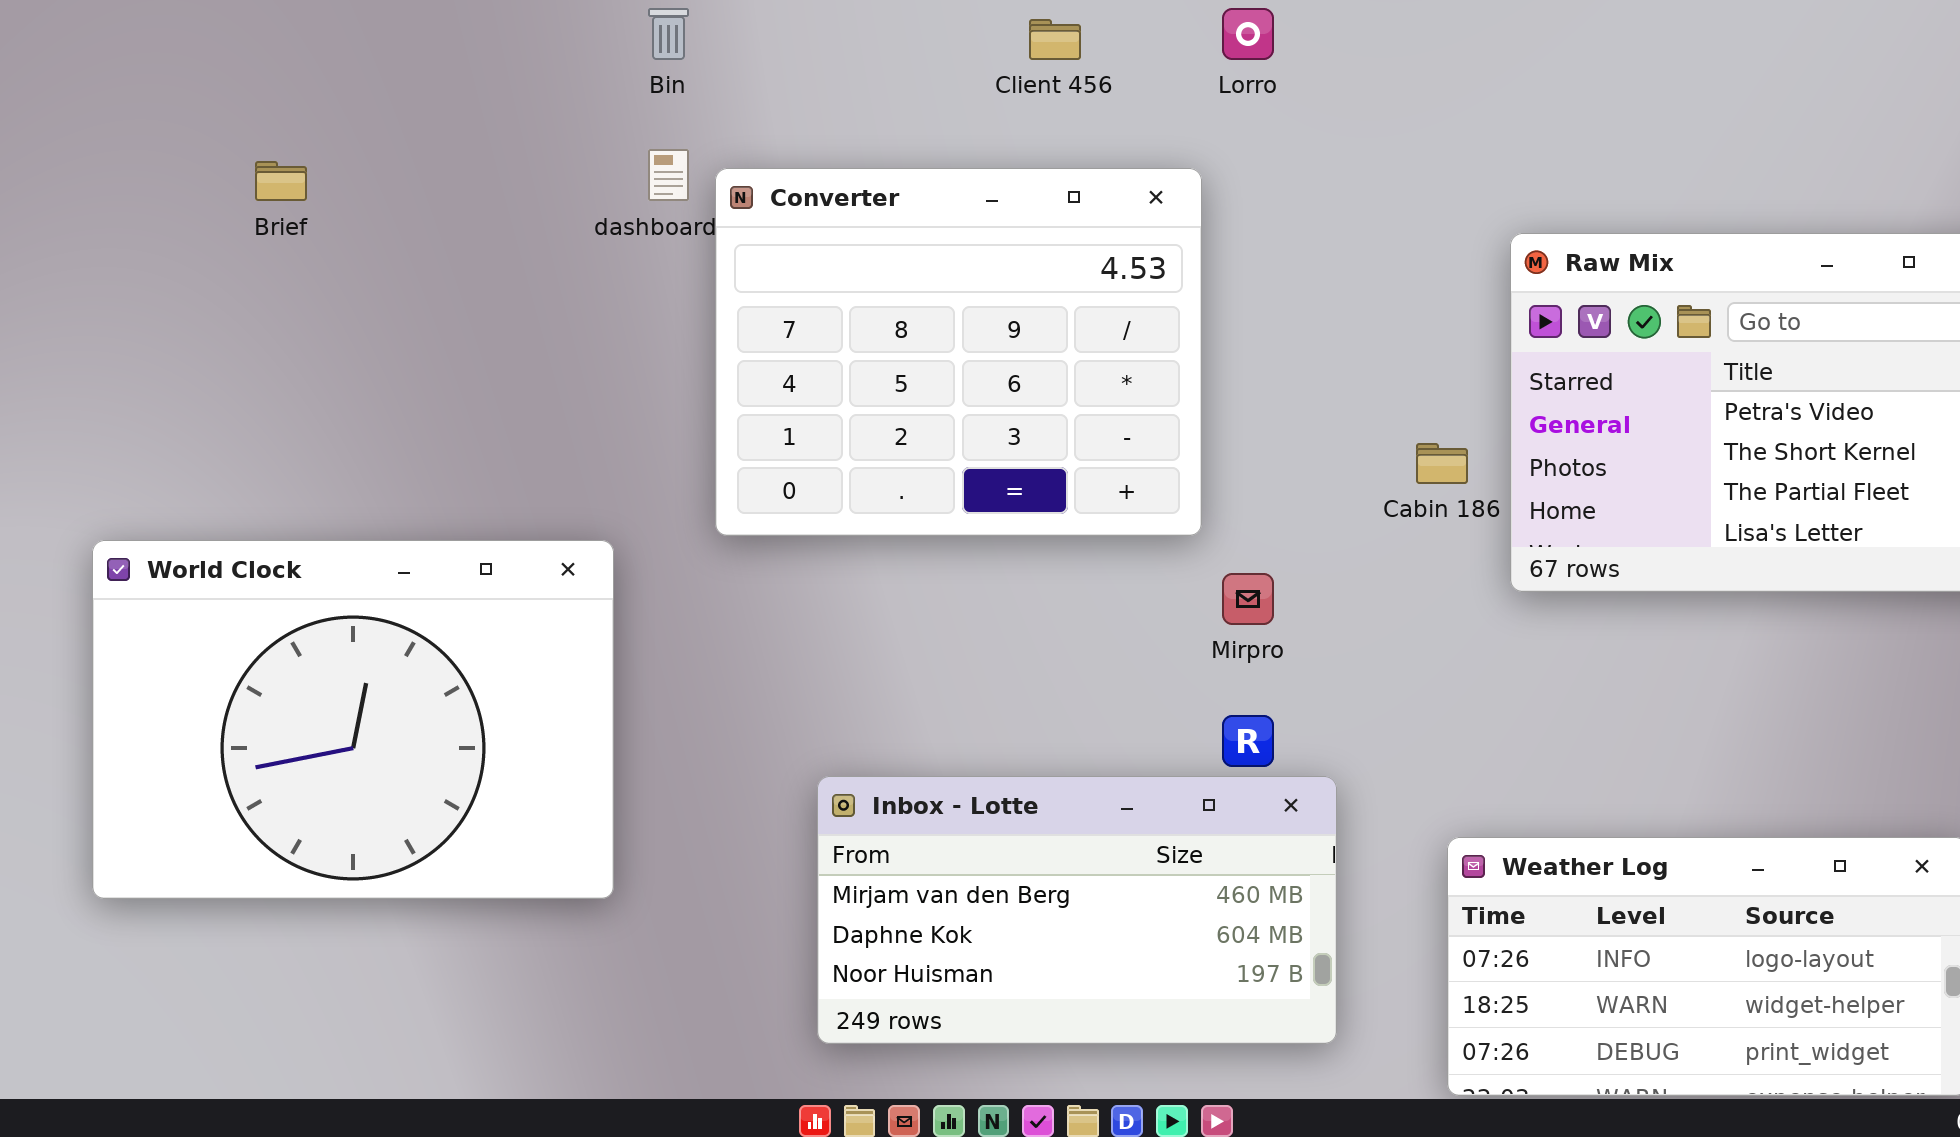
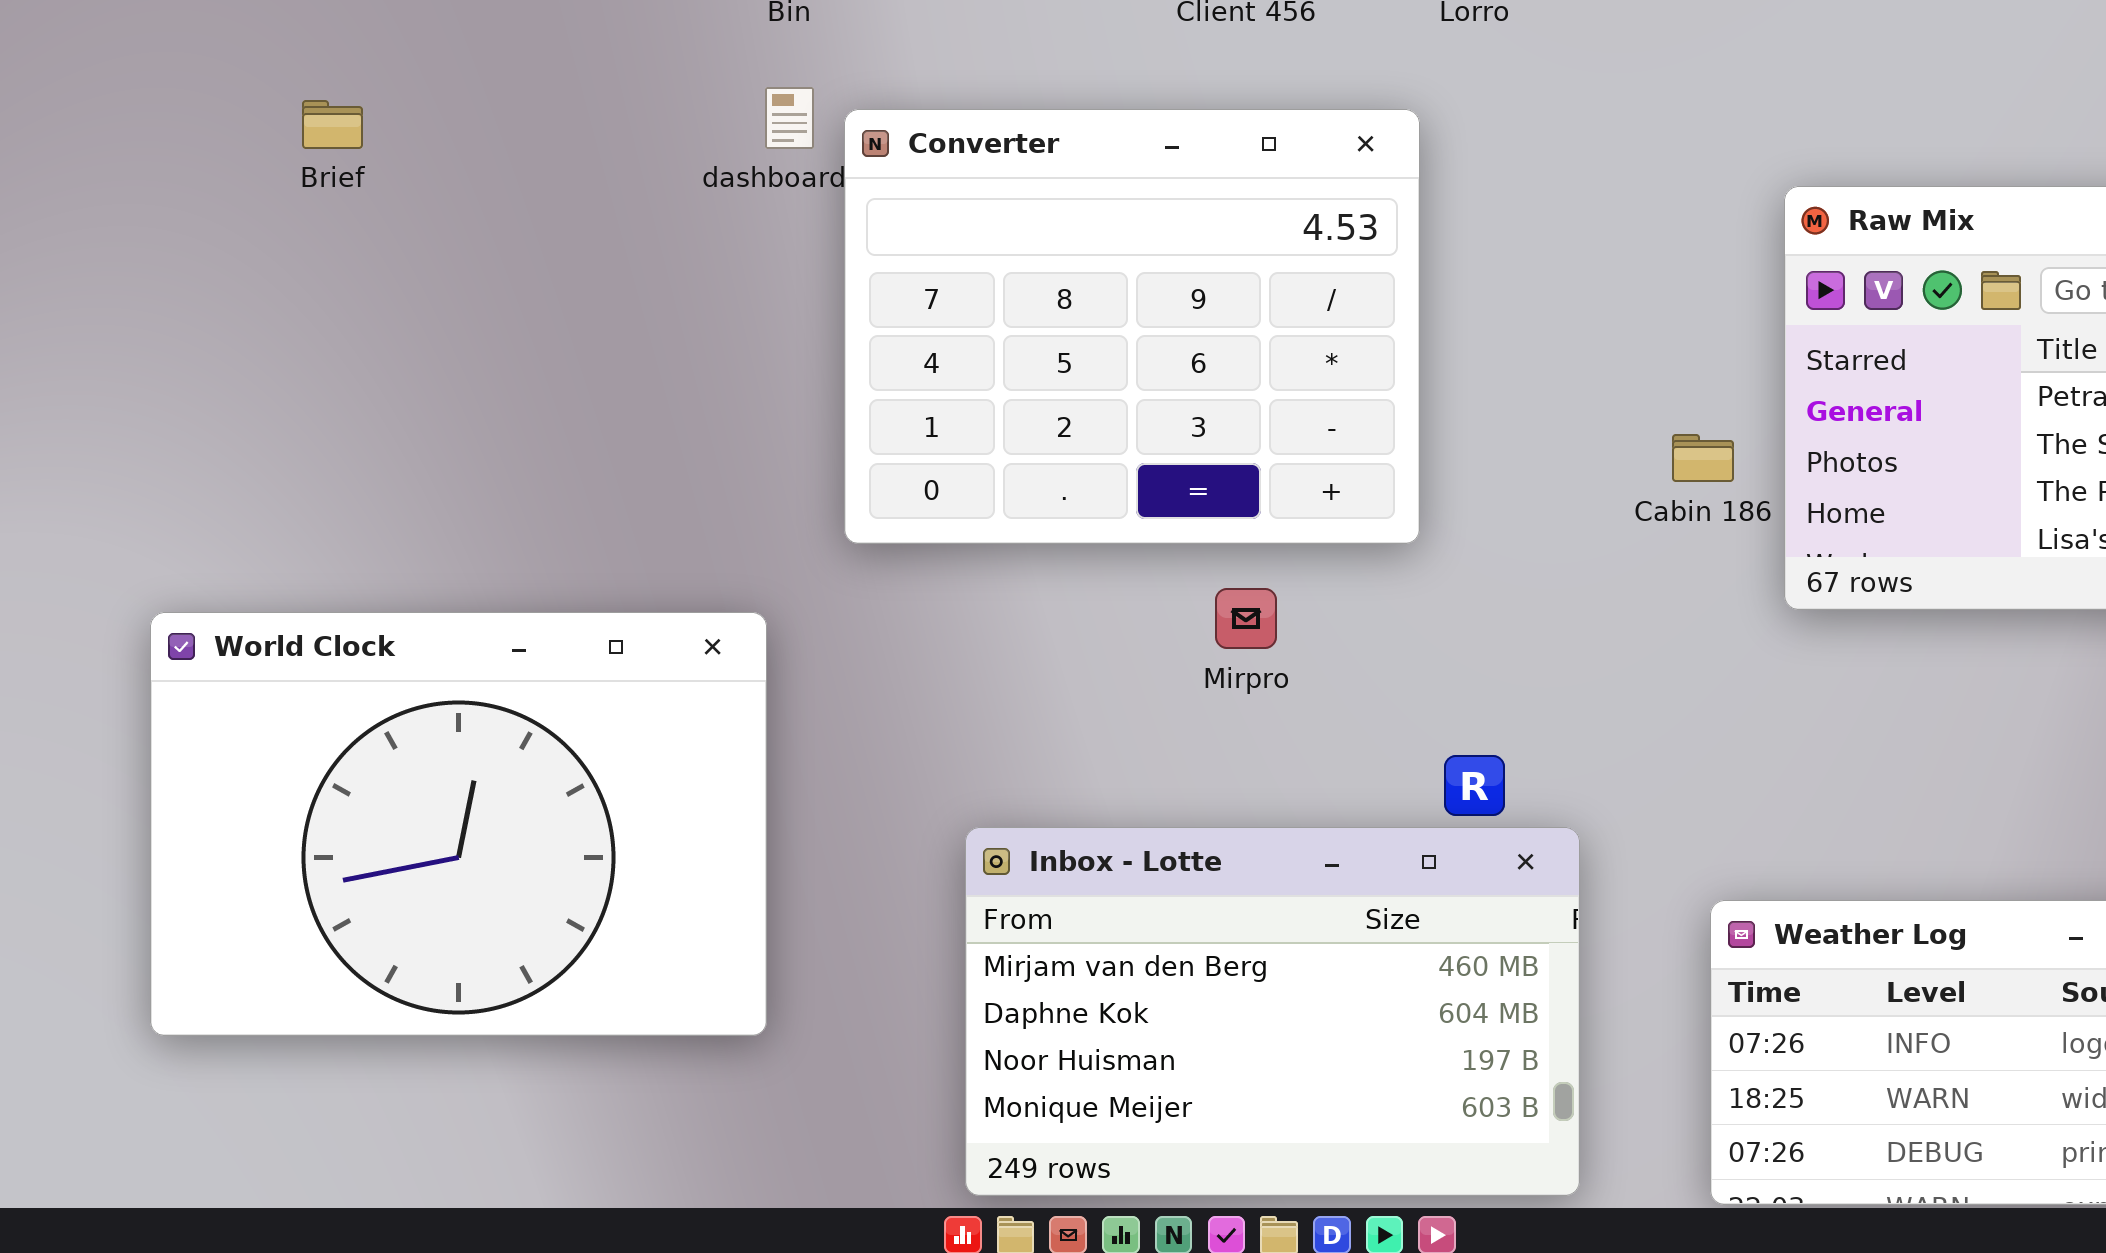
World Clock: [92,540,614,899] -> [150,612,767,1036], moved
Mirpro: [1222,573,1274,625] -> [1215,588,1277,649], moved
Inbox - Lotte: [817,776,1337,1044] -> [965,827,1580,1196], resized

